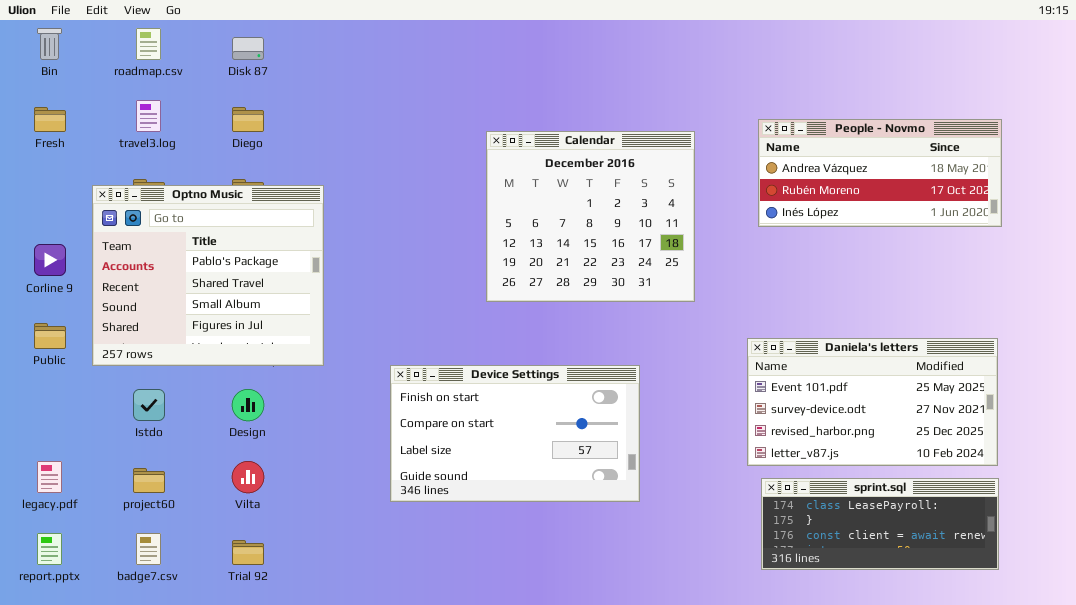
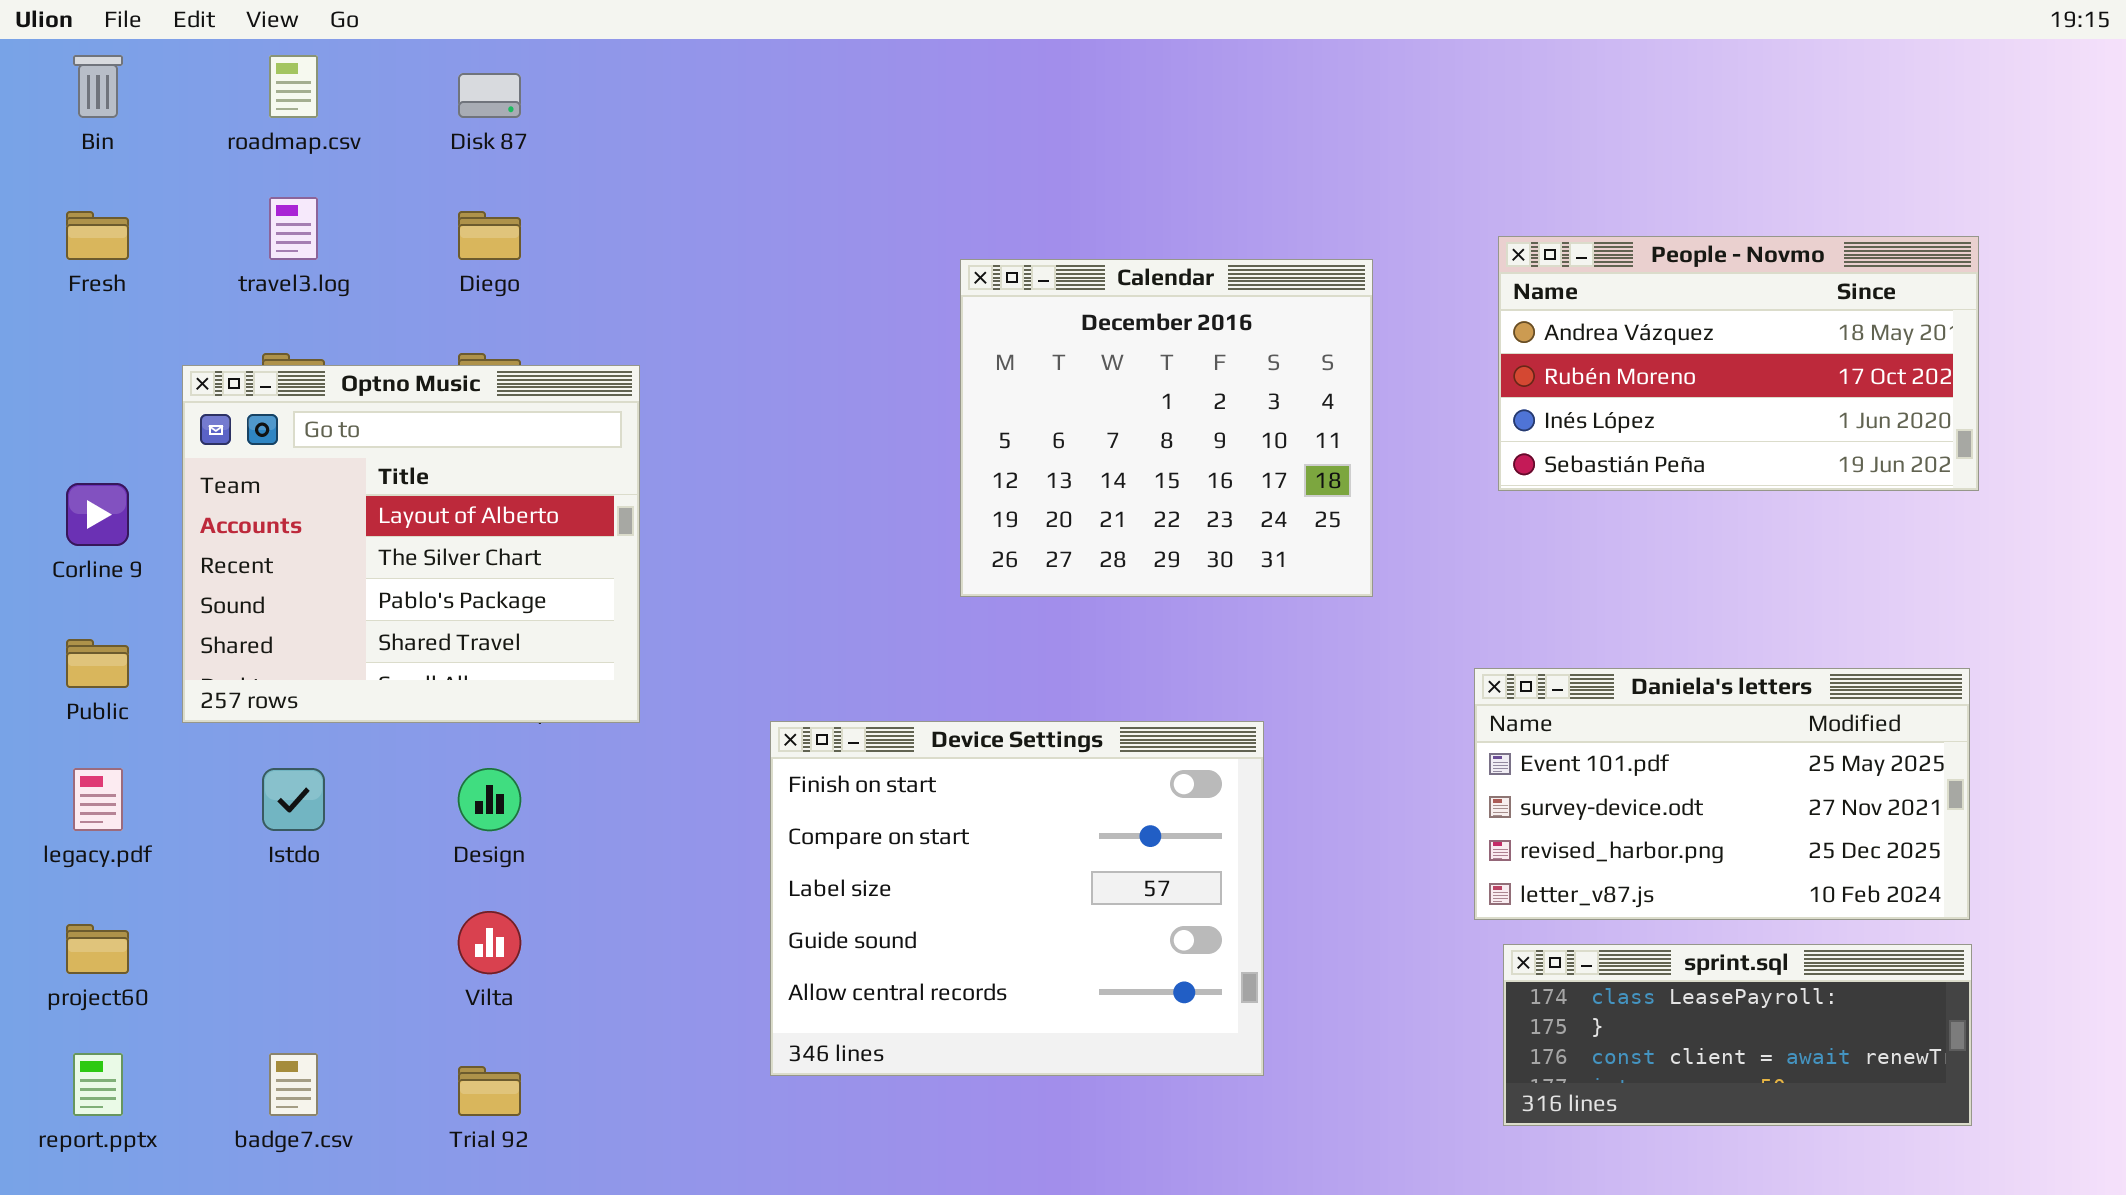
People - Novmo: [758,119,1002,227] -> [1498,236,1979,491], resized
Optno Music: [92,185,324,366] -> [182,365,640,723], scrolled up 2 rows
Device Settings: [390,365,640,502] -> [770,721,1264,1076], resized
legacy.pdf: [37,461,62,493] -> [73,768,123,831], moved
project60: [133,468,165,493] -> [66,924,129,974], moved

